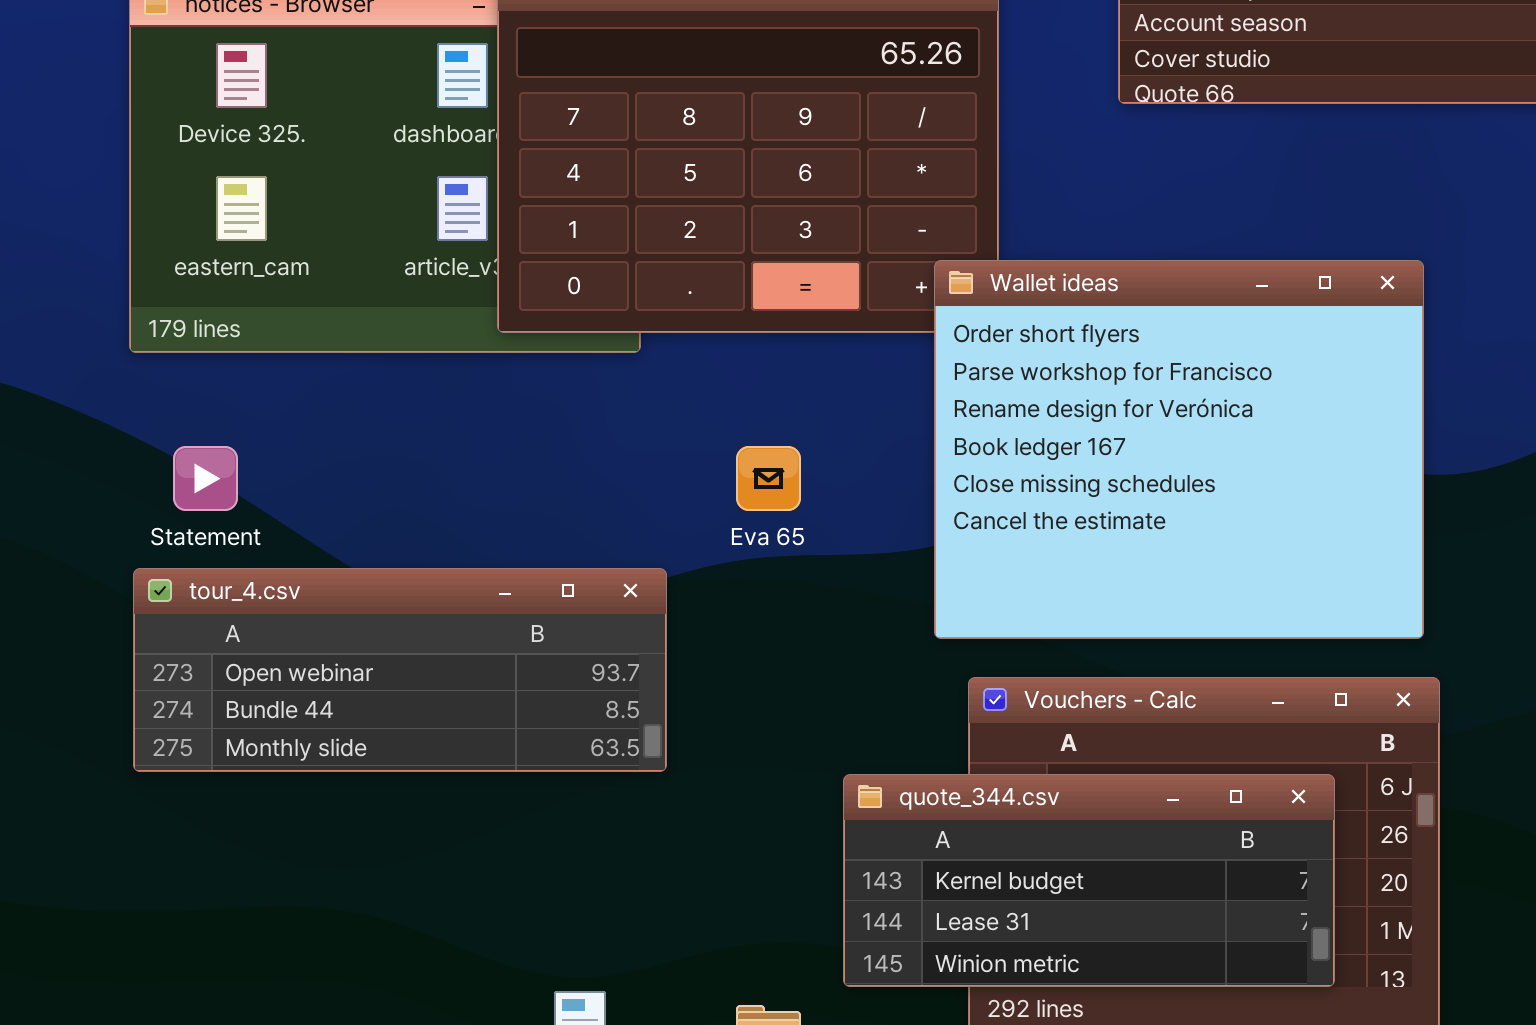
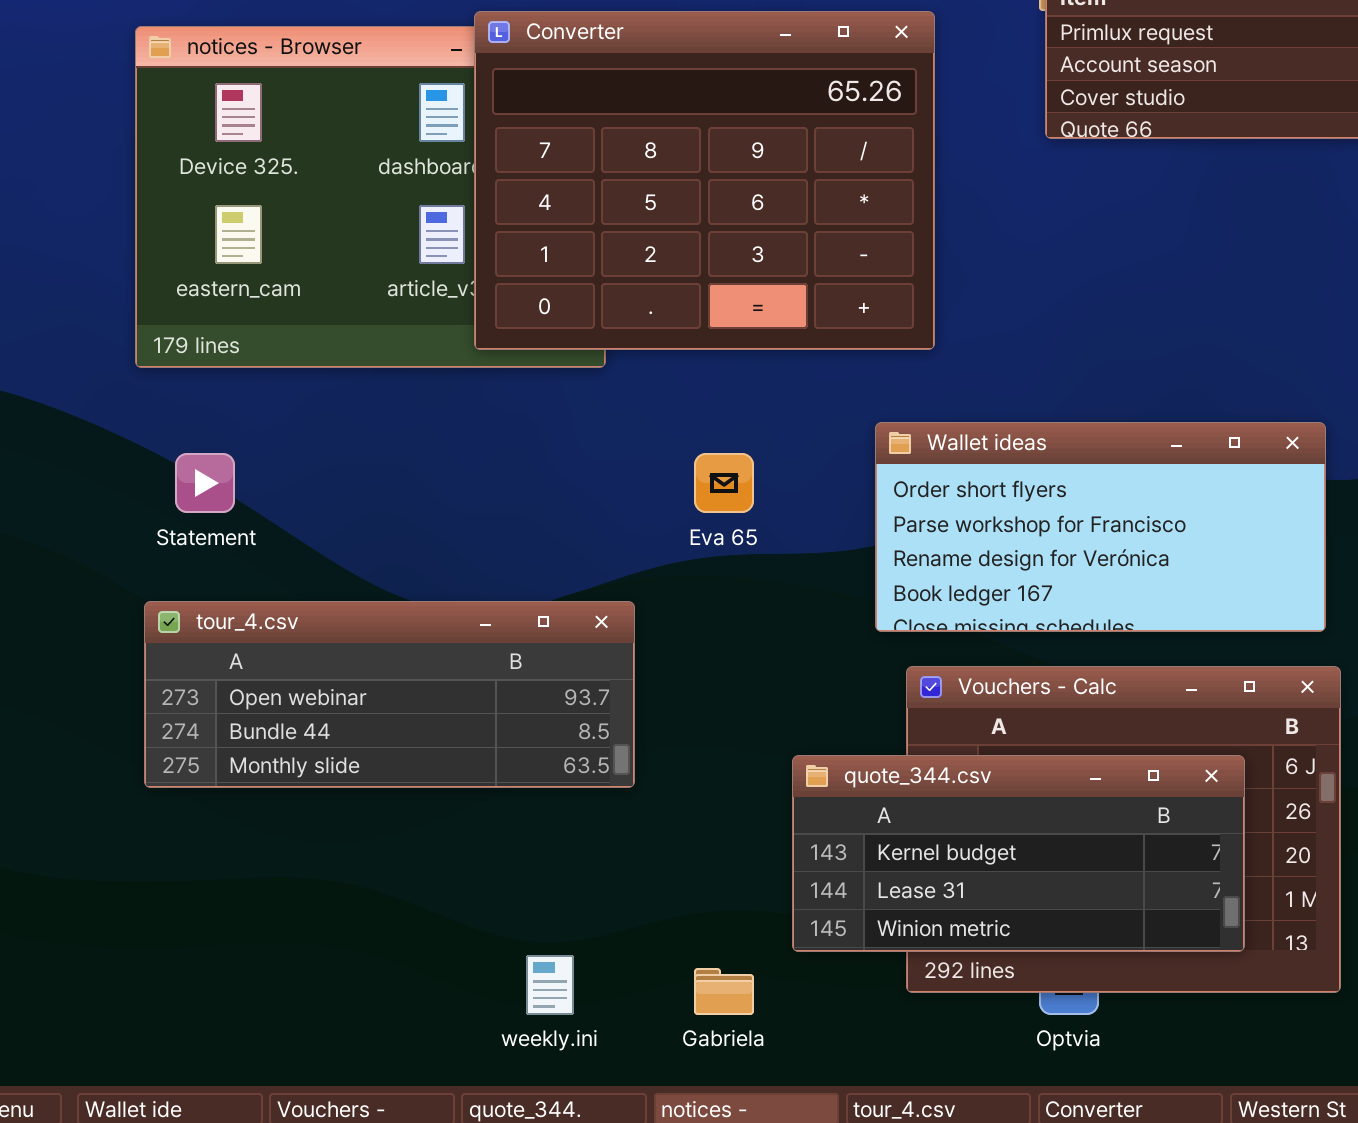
Wallet ideas: [934,260,1424,639] -> [875,422,1326,632], resized
tour_4.csv: [133,568,667,772] -> [144,601,635,788], moved

